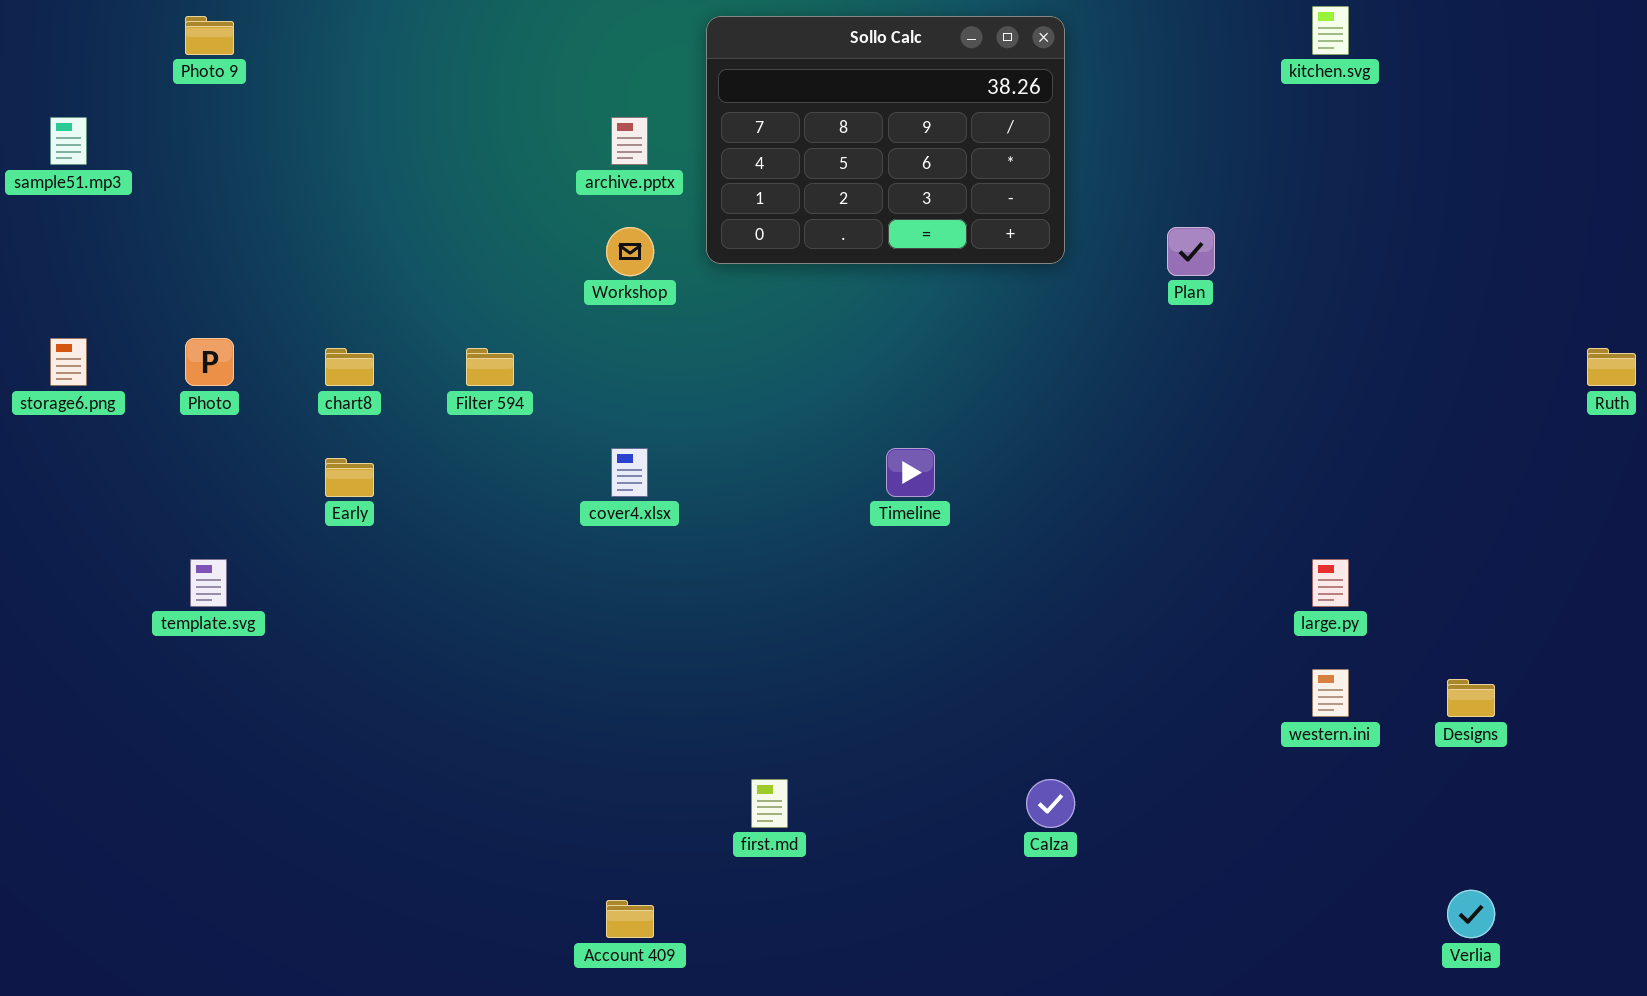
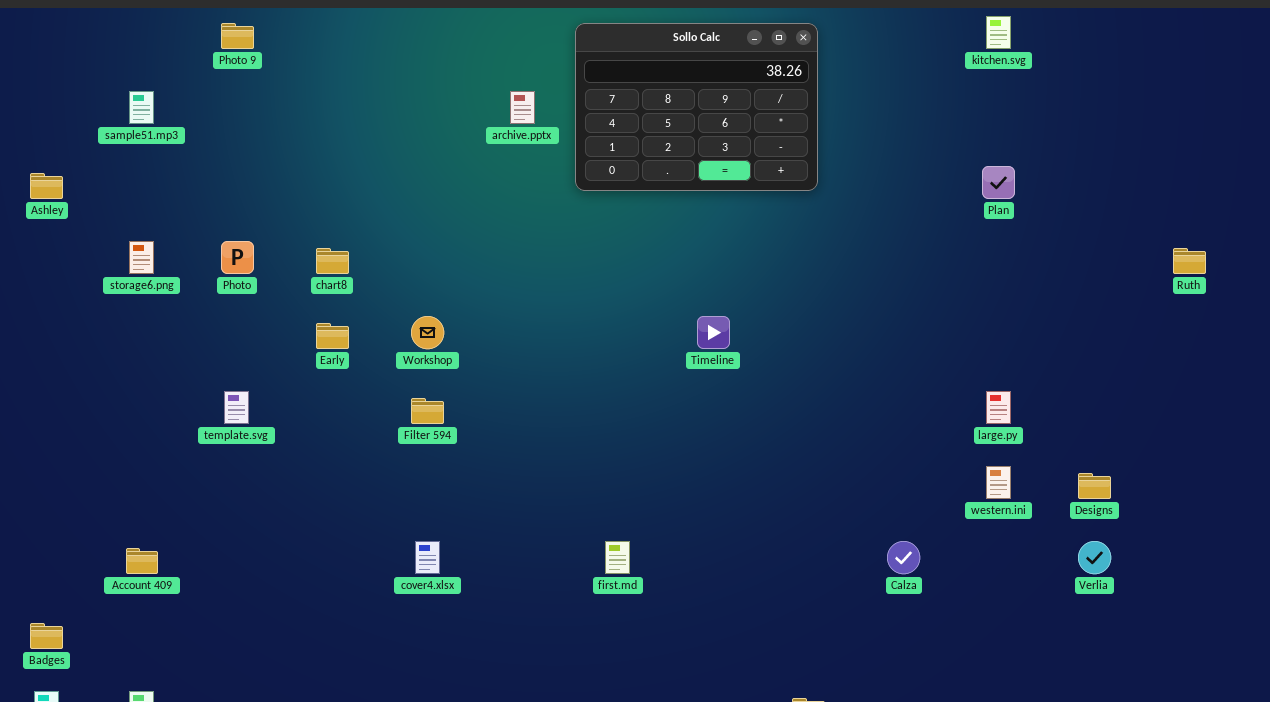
Workshop: [606,227,654,276] -> [411,316,444,349], moved
Plan: [1167,227,1215,276] -> [982,166,1015,199], moved
Filter 594: [466,348,514,386] -> [411,398,444,424], moved
cover4.xlsx: [611,448,648,497] -> [415,541,440,574], moved
Calza: [1026,779,1075,828] -> [887,541,920,574], moved
Verlia: [1447,890,1495,938] -> [1078,541,1111,574], moved
Account 409: [606,900,654,938] -> [126,548,158,574], moved

